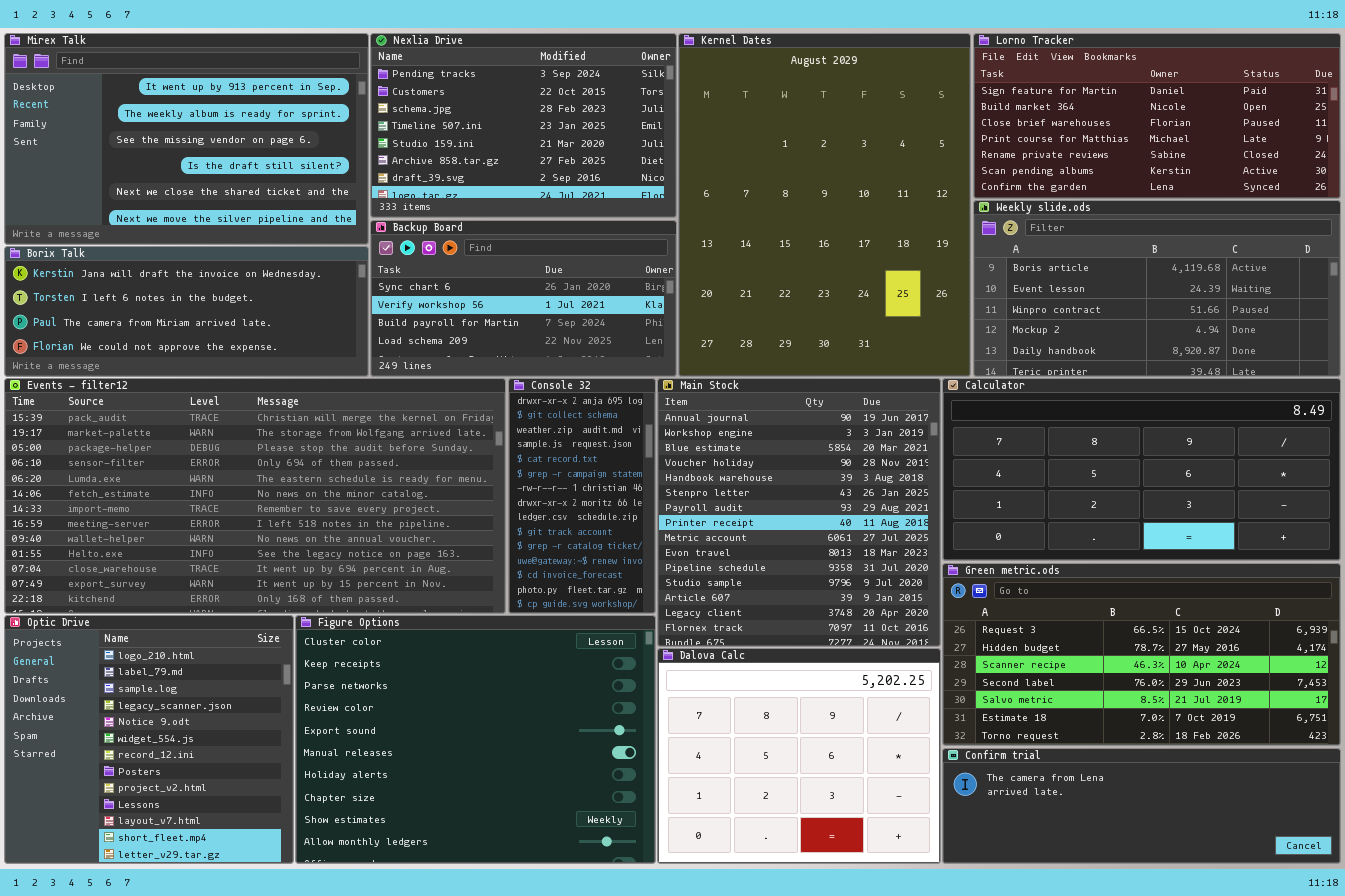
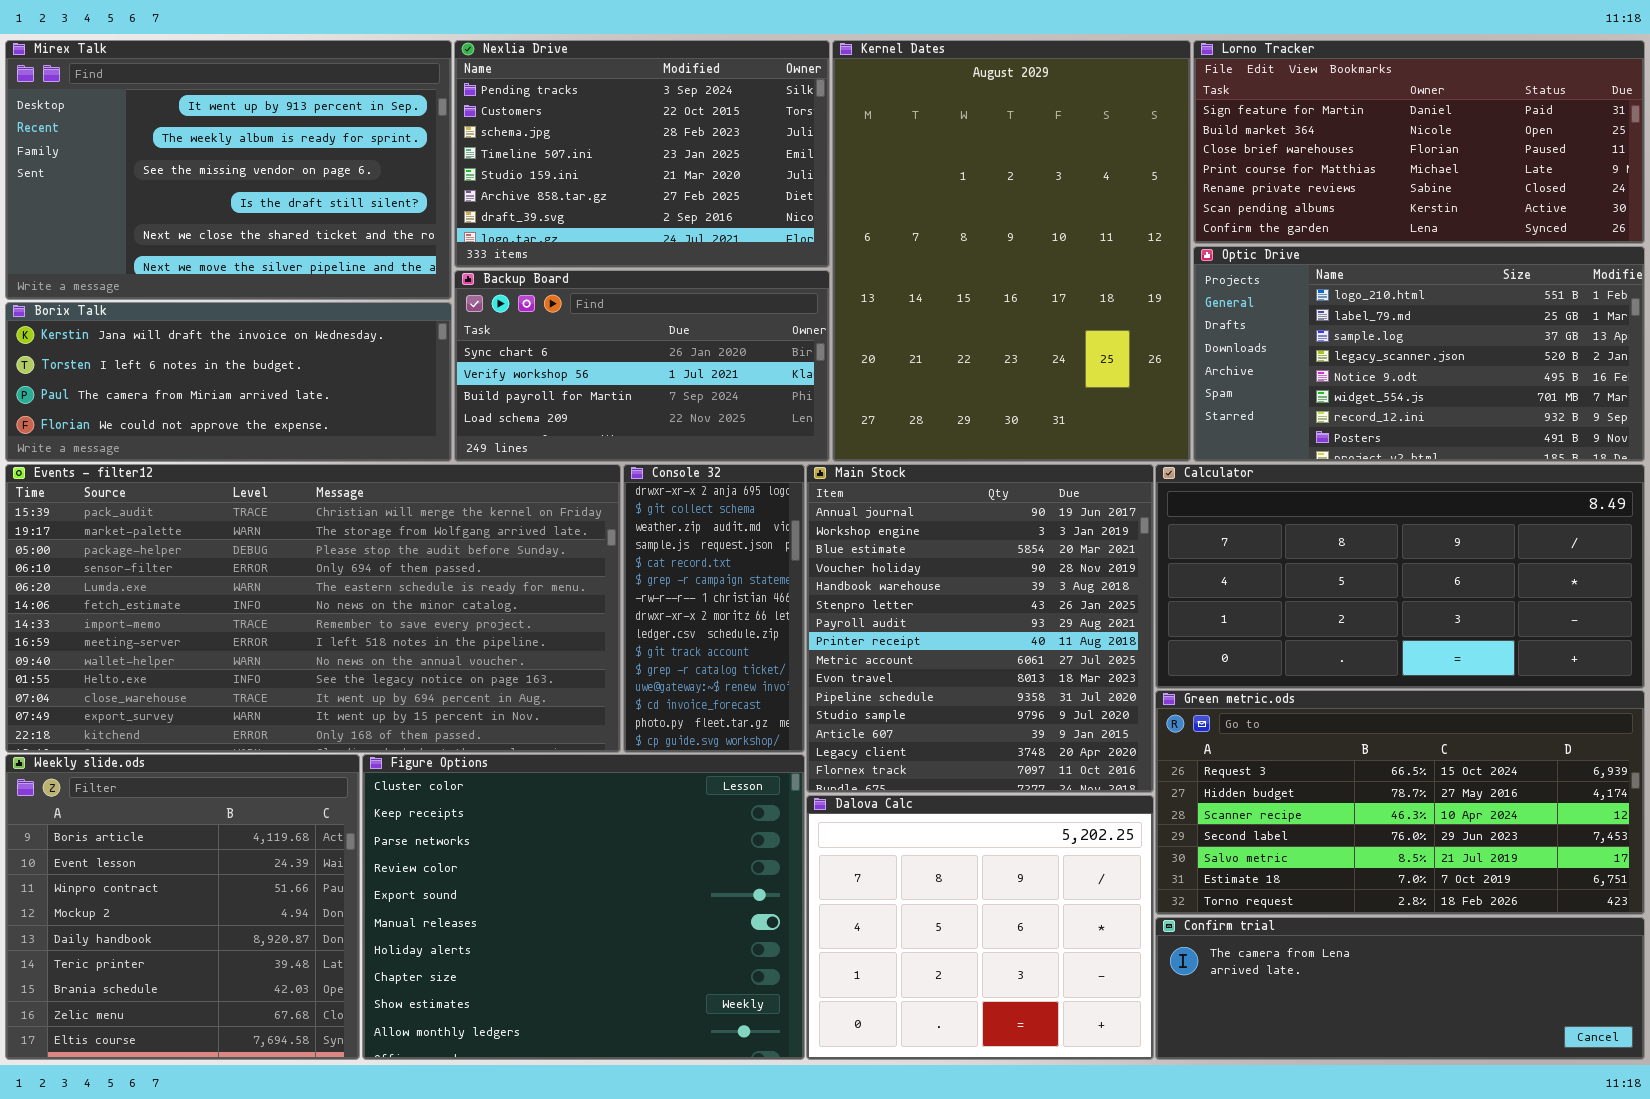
Weekly slide.ods: [973,200,1341,377] -> [5,754,360,1060], moved, resized
Optic Drive: [4,615,294,864] -> [1193,246,1645,462], moved, resized

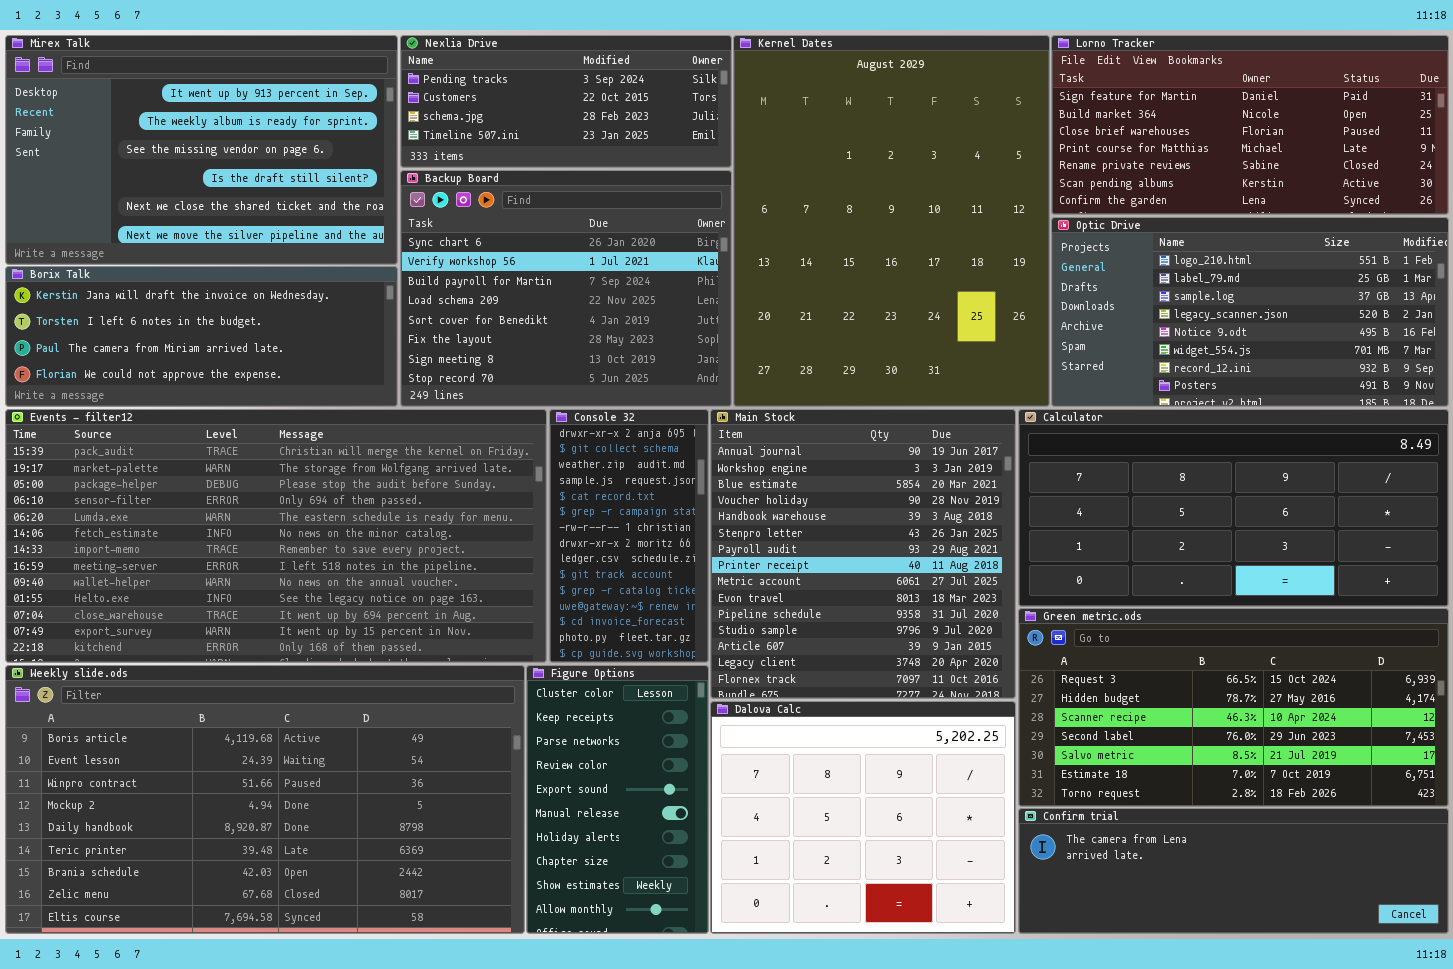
Nexlia Drive: [454,40,830,268] -> [400,35,732,168], resized
Backup Board: [454,270,830,462] -> [400,170,732,407], resized
Weekly slide.ods: [5,754,360,1060] -> [5,665,525,934], resized
Figure Options: [362,754,805,1060] -> [526,665,709,934], resized

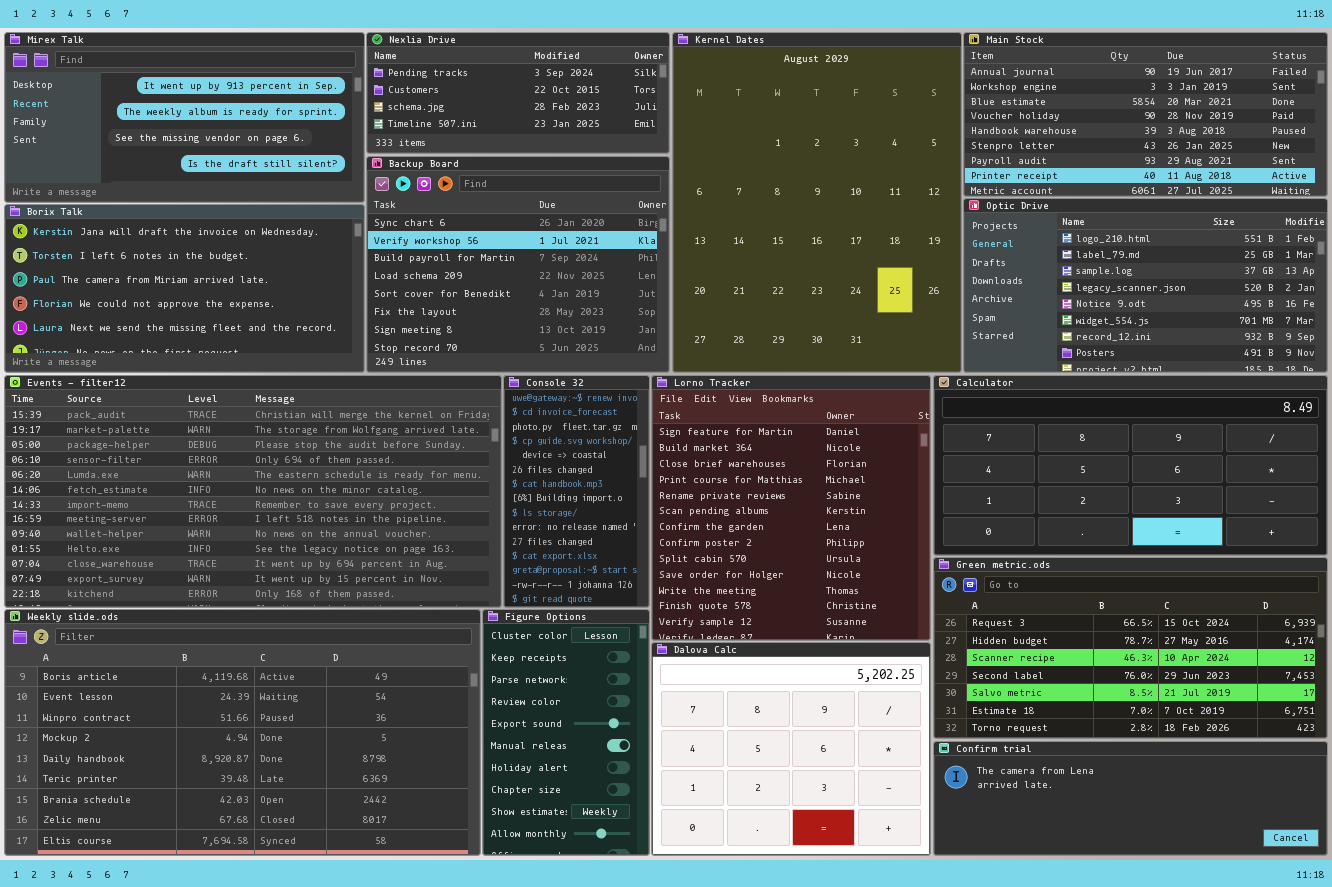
Mirex Talk: [5,35,398,265] -> [4,32,365,203], resized
Lorno Tracker: [1051,35,1449,215] -> [651,375,931,641], moved, resized
Borix Talk: [5,266,398,407] -> [4,204,365,373], resized
Console 32: [549,409,709,663] -> [503,375,650,608], scrolled down 11 rows
Main Stock: [710,409,1016,699] -> [963,32,1328,197], moved, resized

